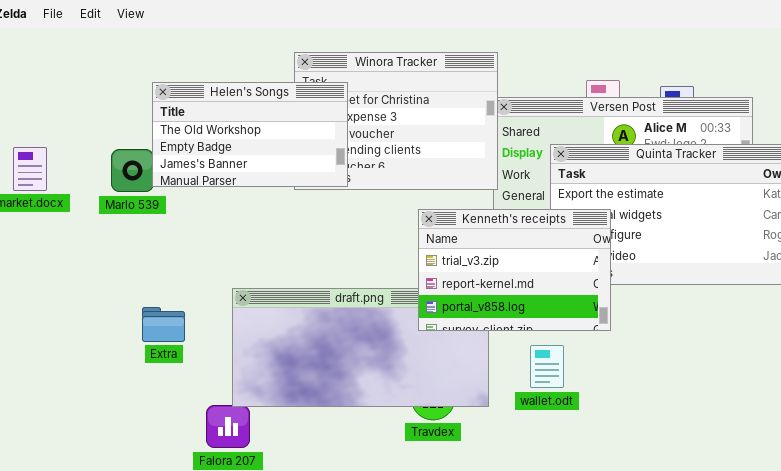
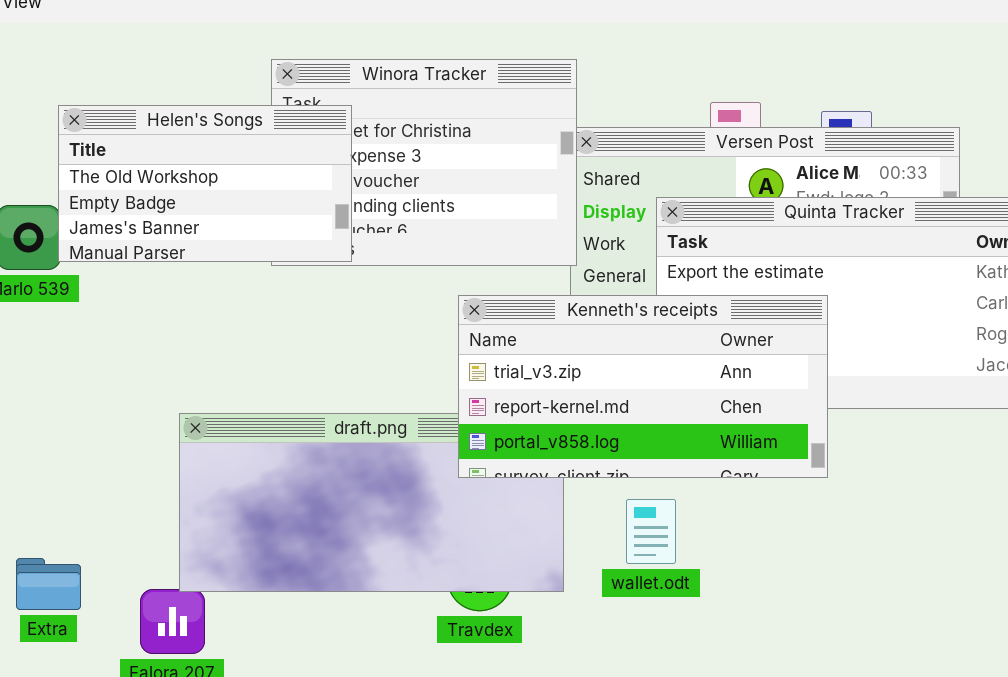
Kenneth's receipts: [418,209,611,331] -> [458,295,828,478], resized
Extra: [142,307,185,342] -> [16,558,81,610], moved

